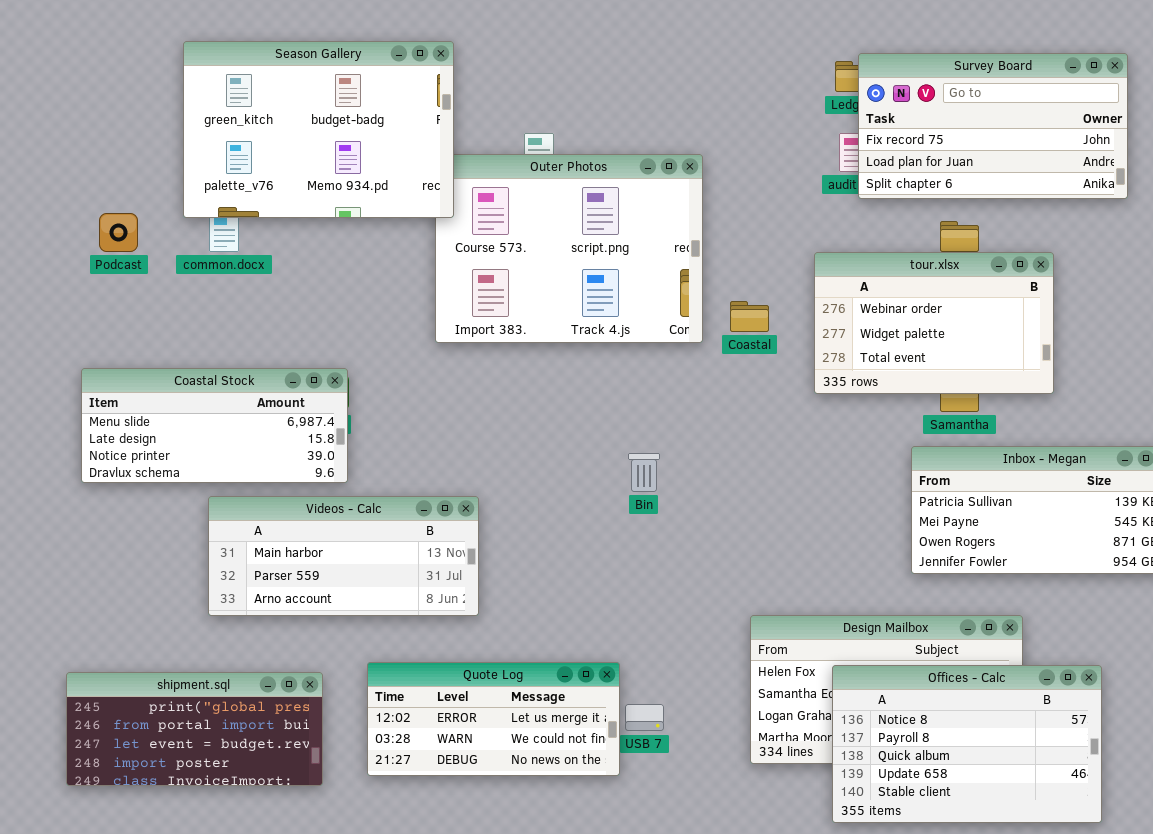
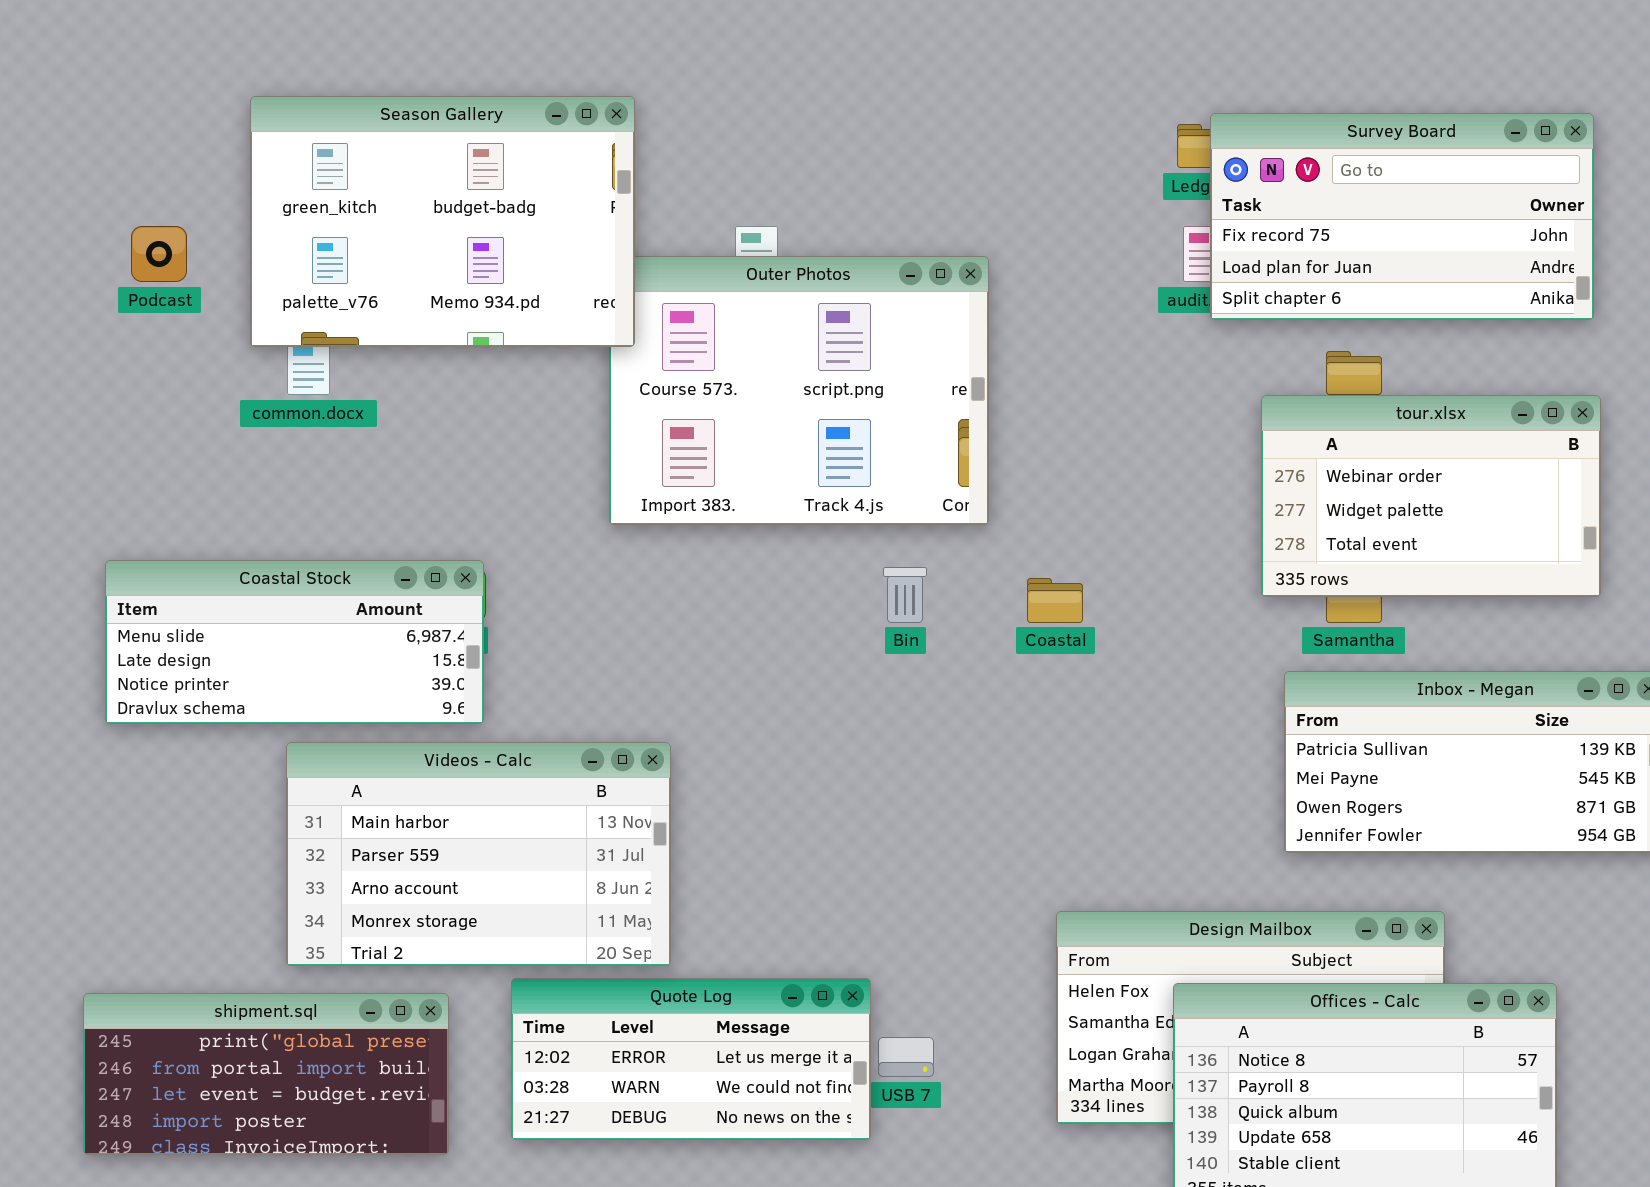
Podcast: [99,213,138,252] -> [131,226,187,282], moved
tour.xlsx: [814,252,1054,394] -> [1261,395,1601,597], moved
Coastal: [730,301,769,332] -> [1027,578,1083,623], moved
Bin: [628,453,660,492] -> [883,567,927,623], moved
Videos - Calc: [208,496,479,616] -> [286,742,671,966], resized

